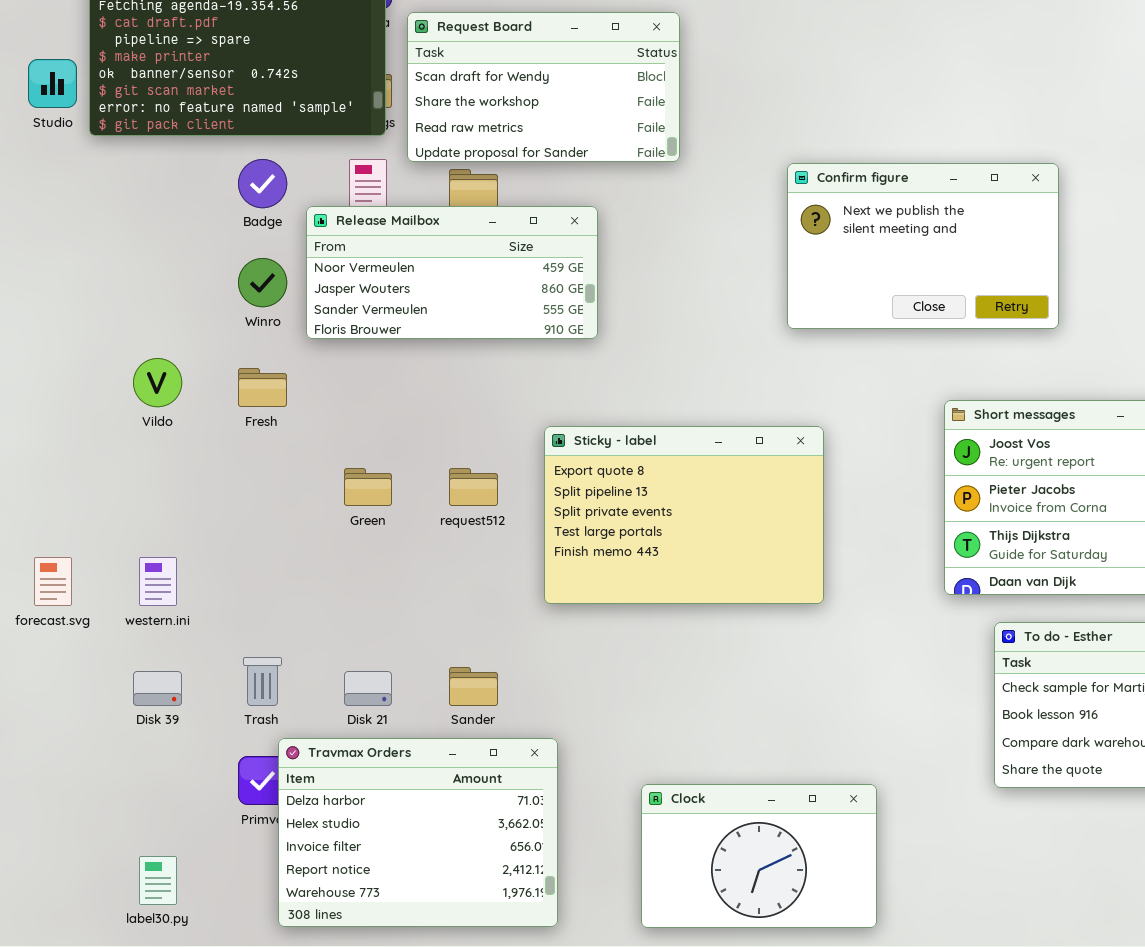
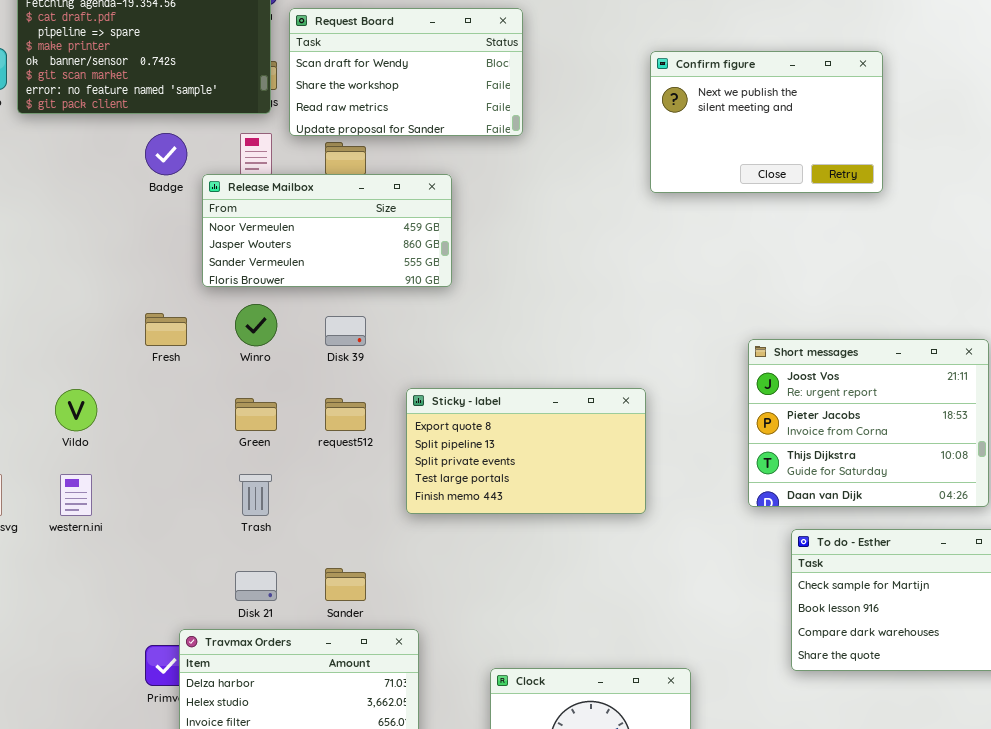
Confirm figure: [787,163,1059,329] -> [650,51,883,193], moved
Winro: [238,258,287,307] -> [235,304,277,346], moved
Vildo: [133,358,182,407] -> [55,389,97,431], moved
Sticky - label: [544,426,824,604] -> [406,388,646,514], resized
Trash: [243,657,282,706] -> [239,474,272,516], moved
Disk 39: [133,671,182,706] -> [325,316,366,346], moved

